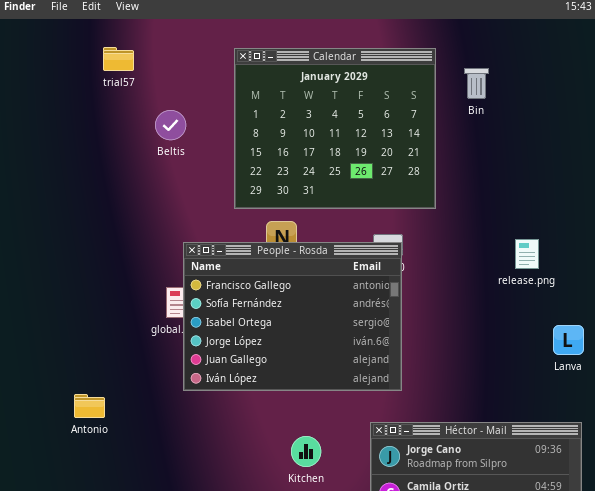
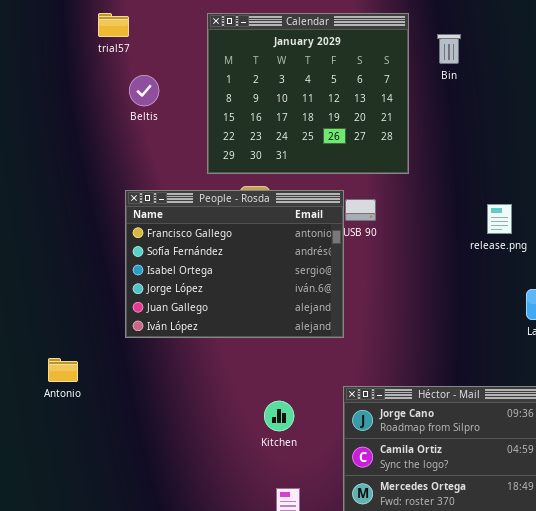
trial57: [103,47,134,71] -> [98,13,129,37], moved
People - Rosda: [183,242,402,391] -> [125,190,344,338], moved

